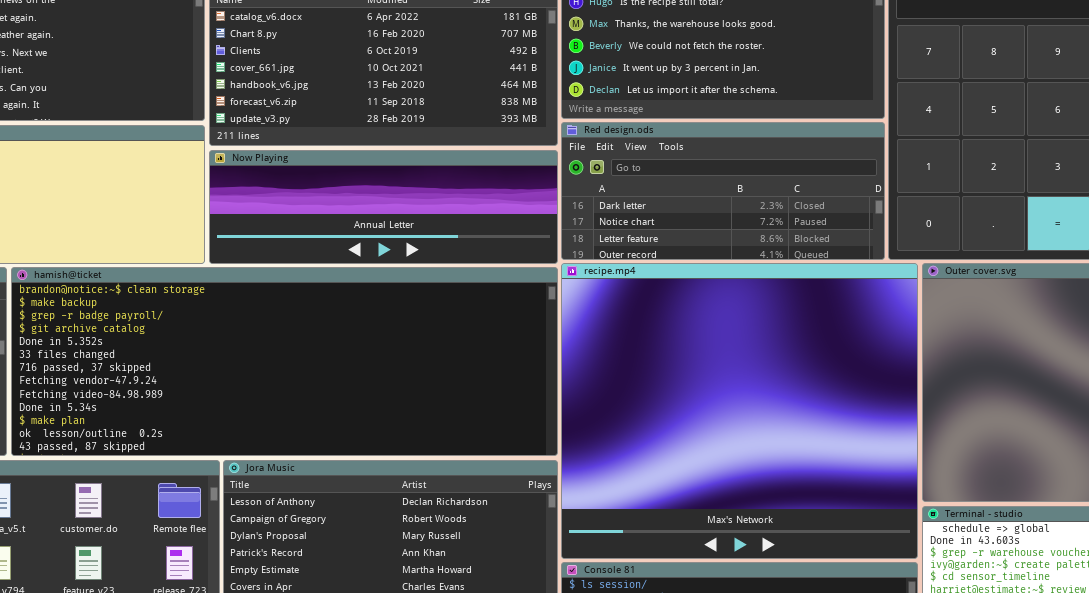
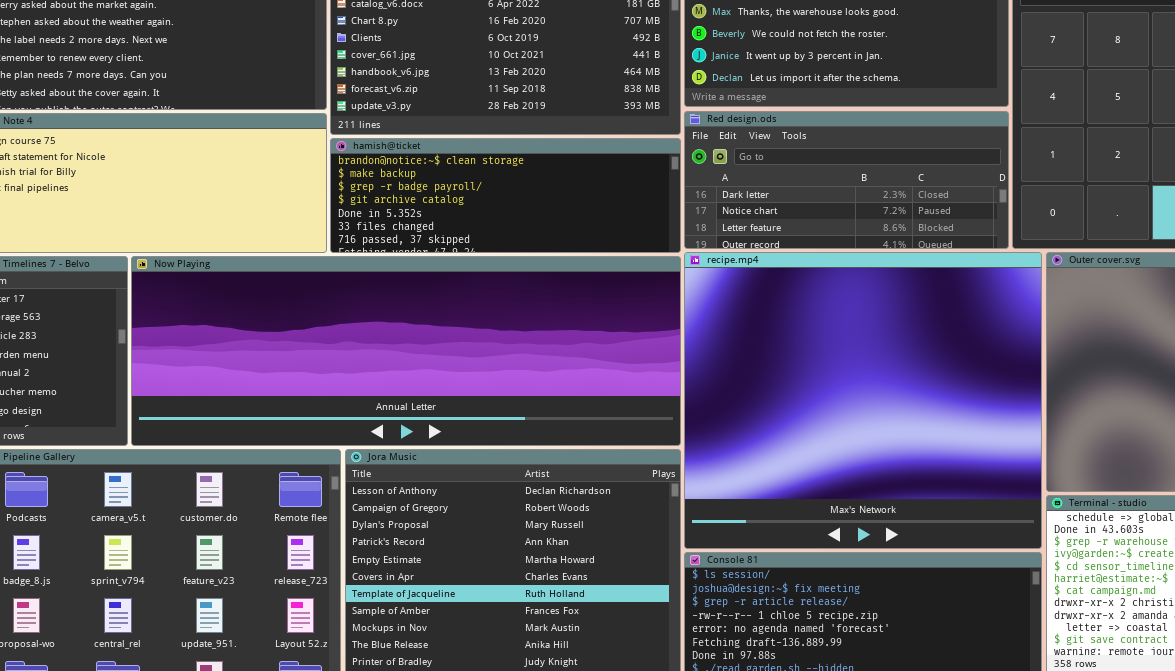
Now Playing: [209,150,558,264] -> [131,256,681,446], moved, resized
hamish@ticket: [11,267,558,456] -> [330,138,681,253], moved, resized

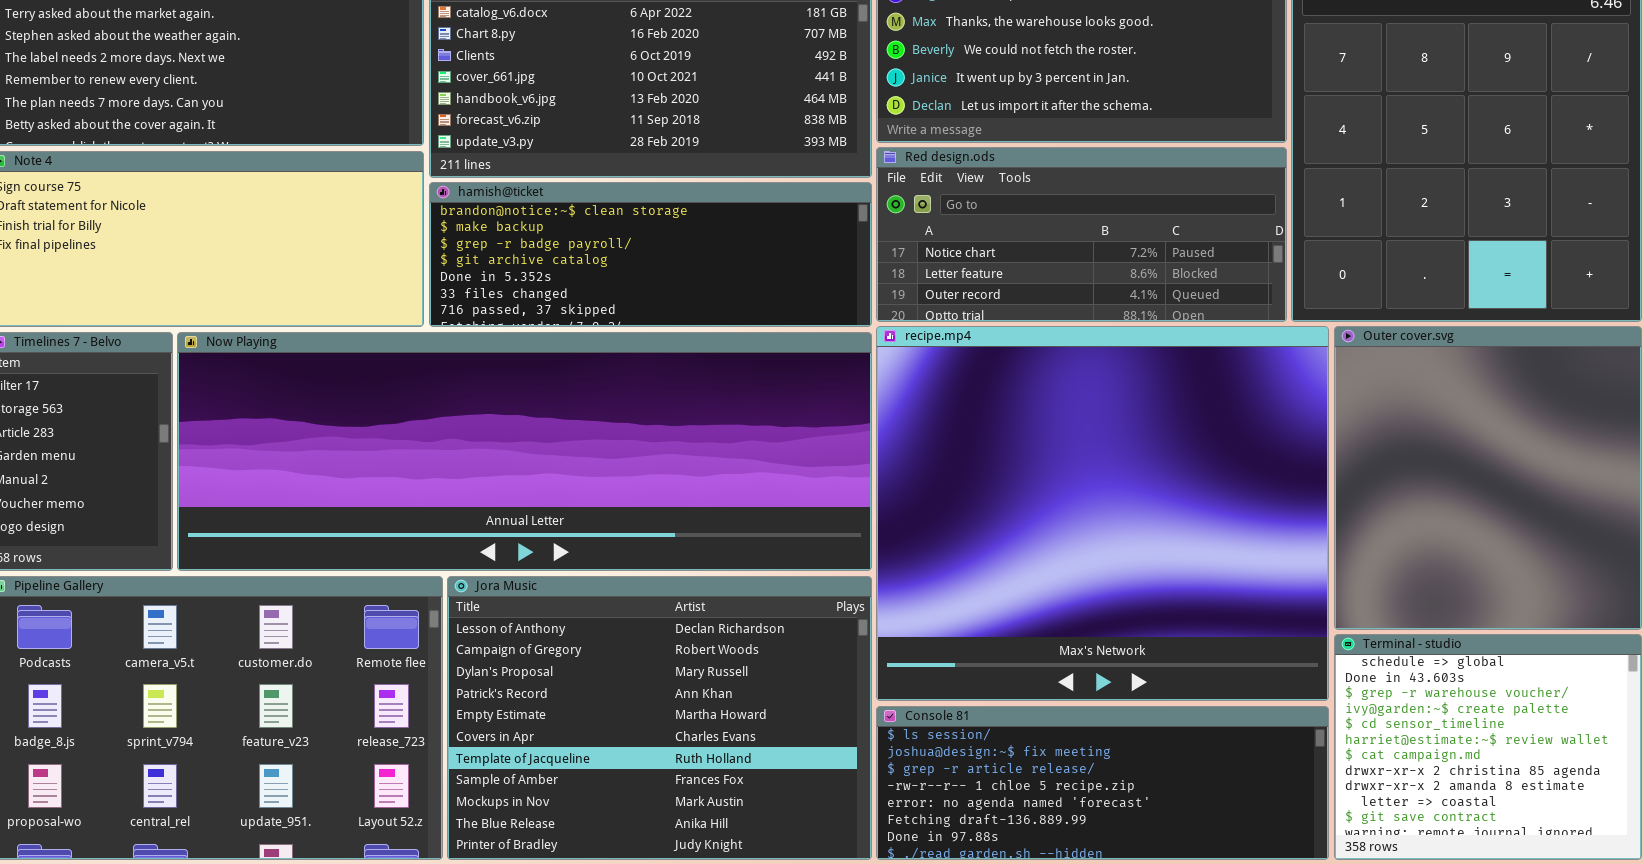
Red design.ods: [684,111,1009,249] -> [876,147,1287,322], scrolled down 1 row

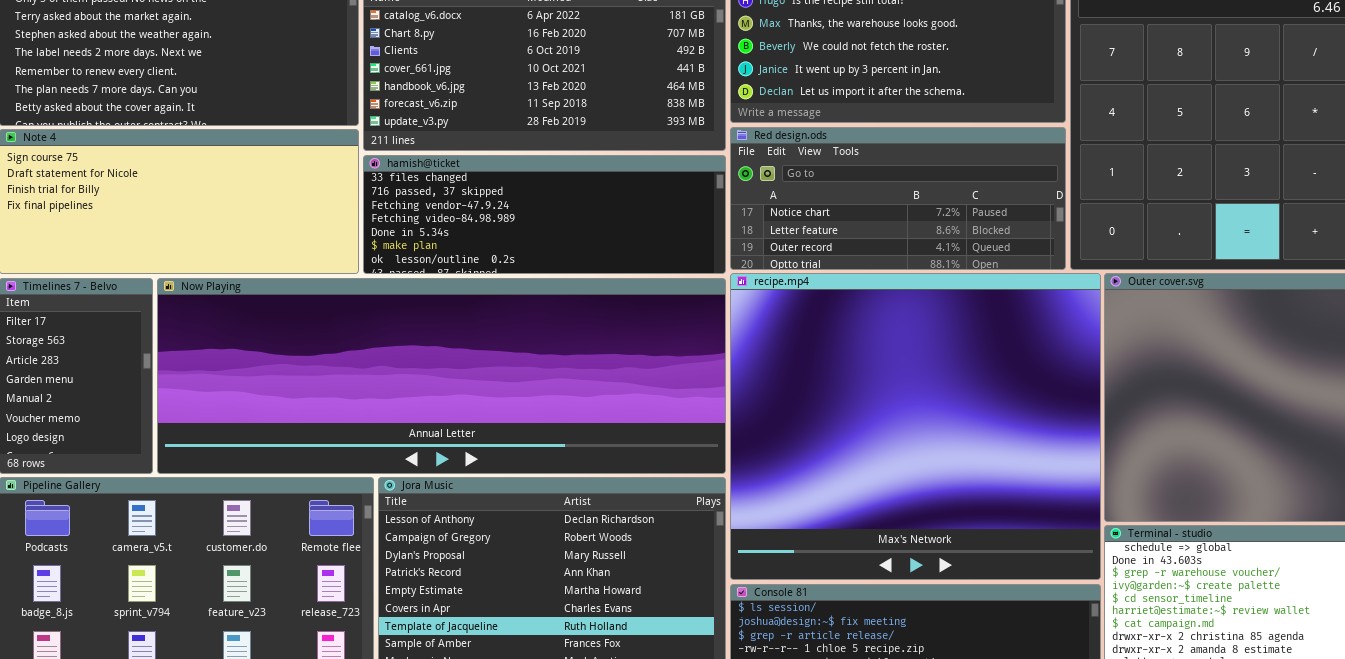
hamish@ticket: [429,182,872,327] -> [363,155,726,274], scrolled down 5 rows

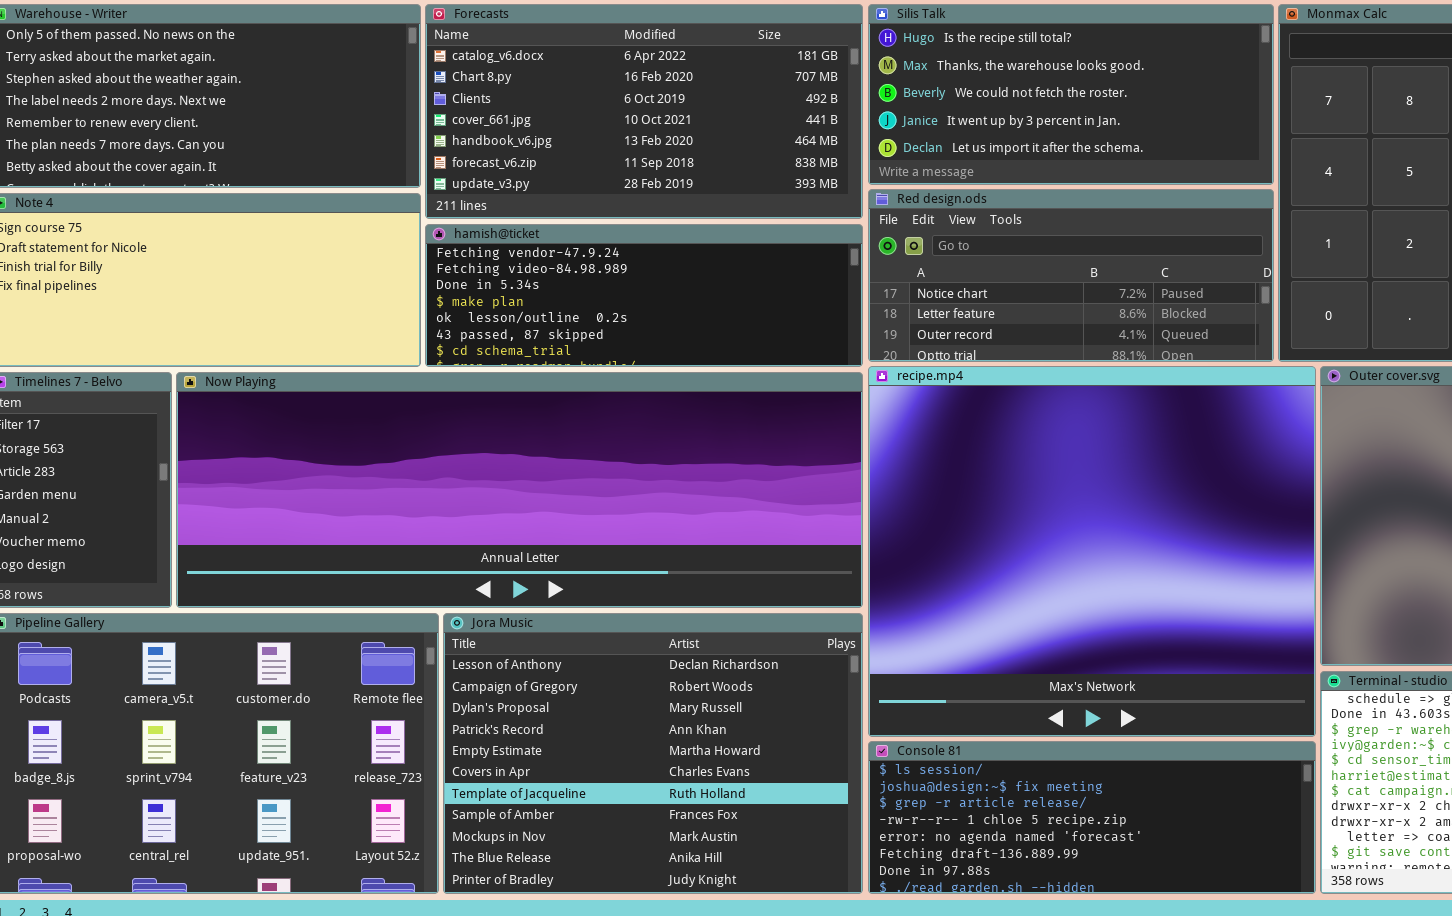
hamish@ticket: [363,155,726,274] -> [425,224,863,367], scrolled down 2 rows

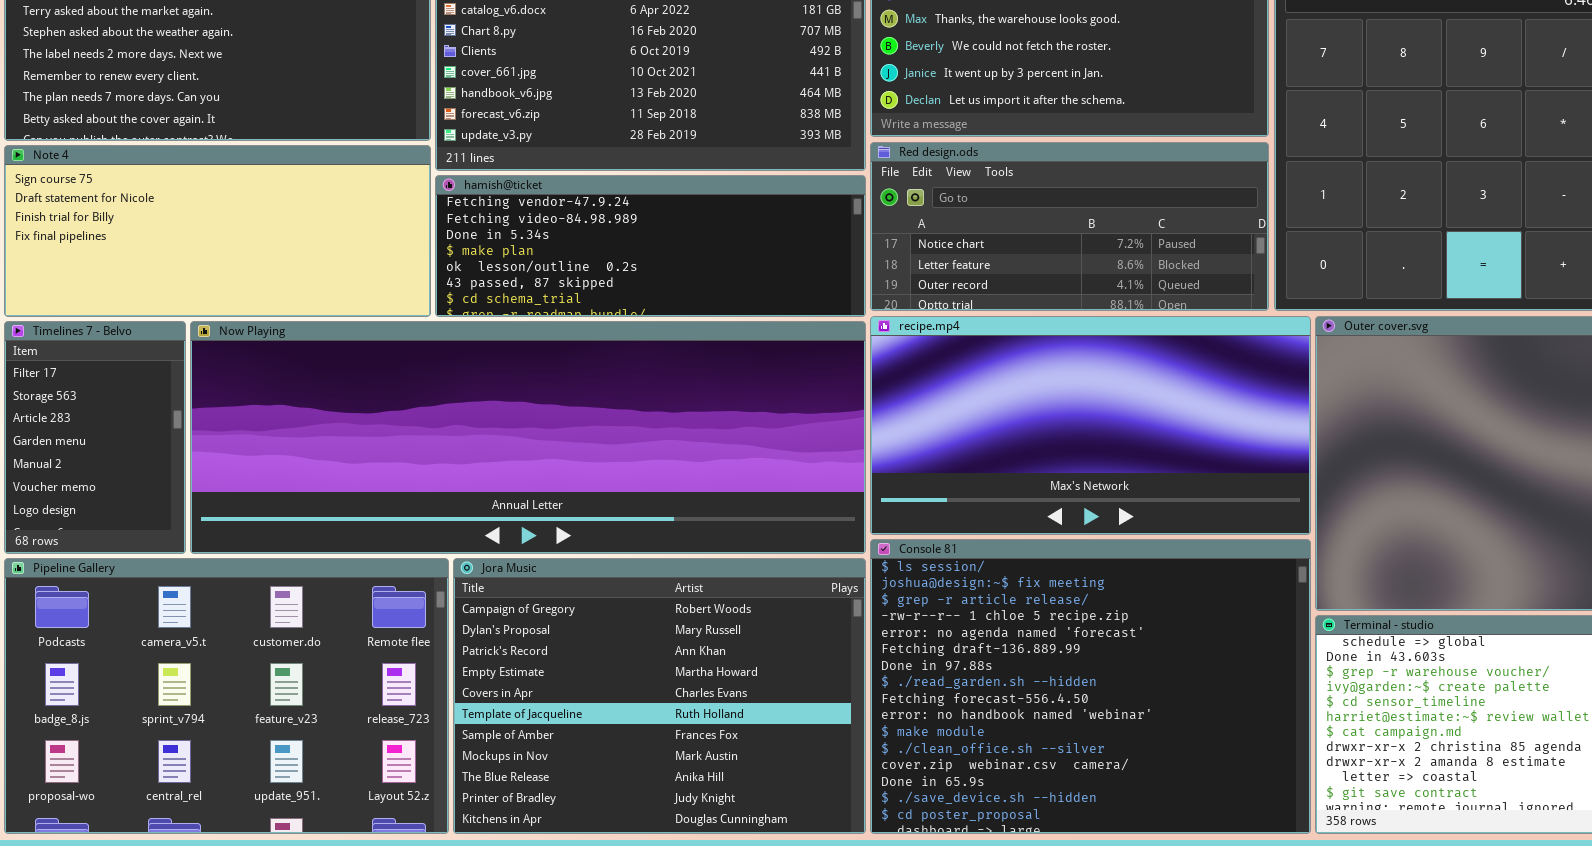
recipe.mp4: [868,366,1316,737] -> [870,316,1311,535], resized
Jora Music: [443,613,863,894] -> [453,558,866,834], scrolled down 1 row
Console 81: [868,741,1316,894] -> [870,539,1311,834], resized

